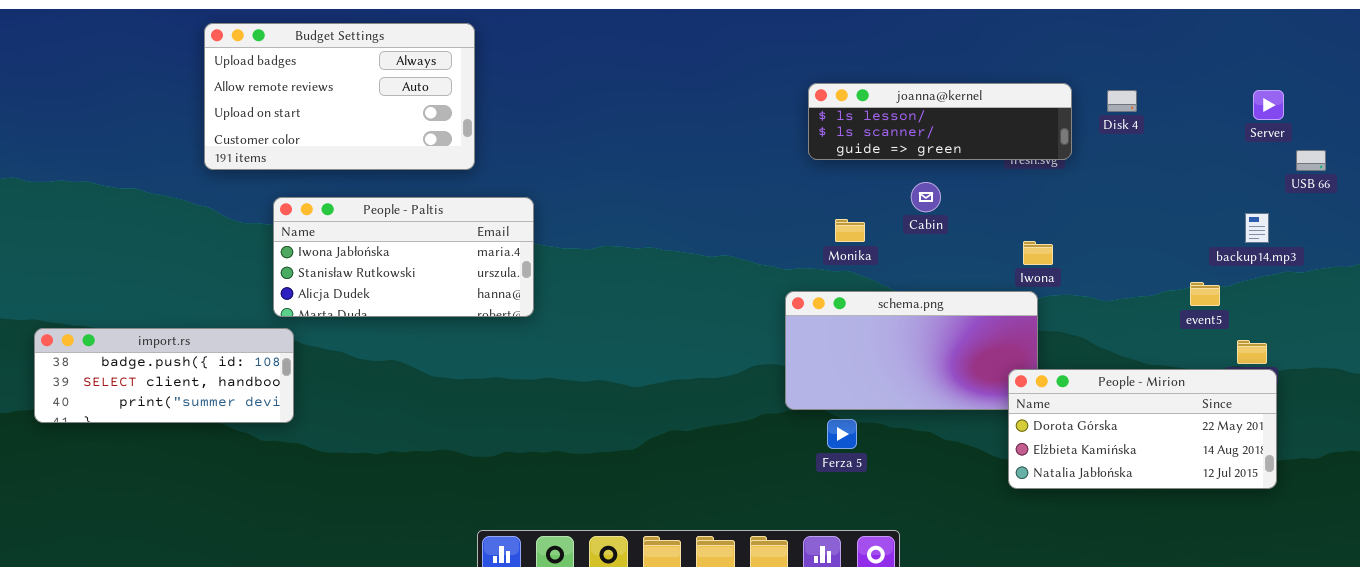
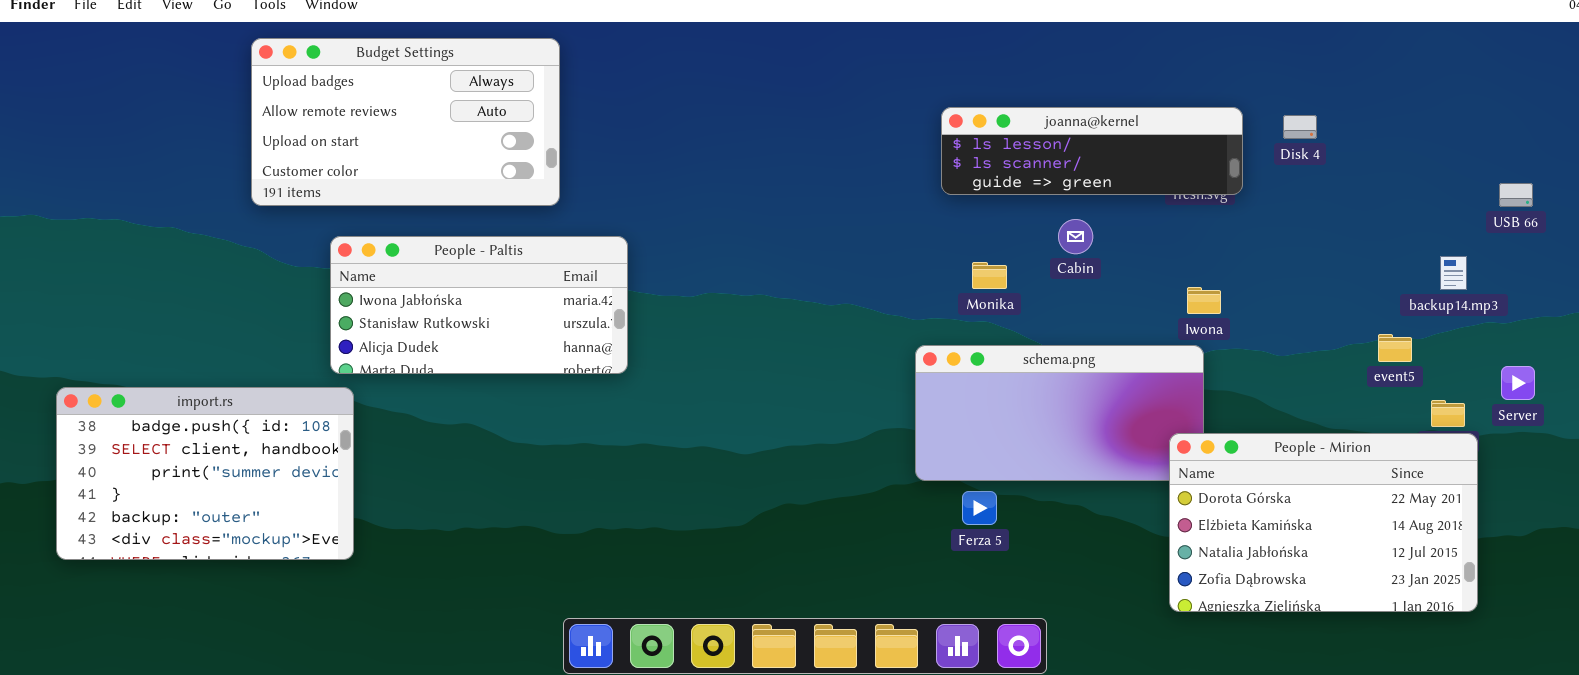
Server: [1253,90,1284,120] -> [1501,366,1535,400], moved
import.rs: [34,328,294,423] -> [56,387,354,560], resized
People - Mirion: [1008,369,1277,489] -> [1169,433,1478,612], resized

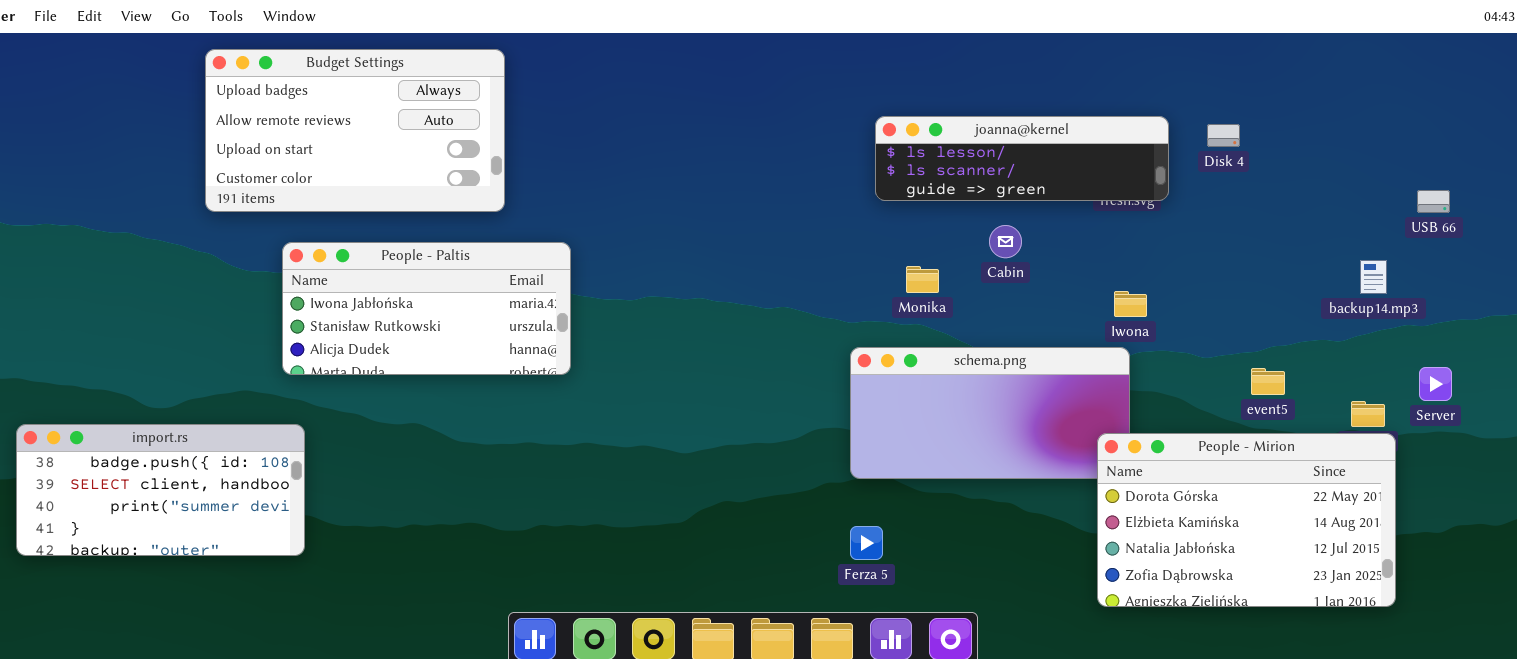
event5: [1378,334,1412,362] -> [1251,368,1285,395], moved
import.rs: [56,387,354,560] -> [16,424,305,556], resized
Ferza 5: [962,491,997,525] -> [850,526,883,560], moved

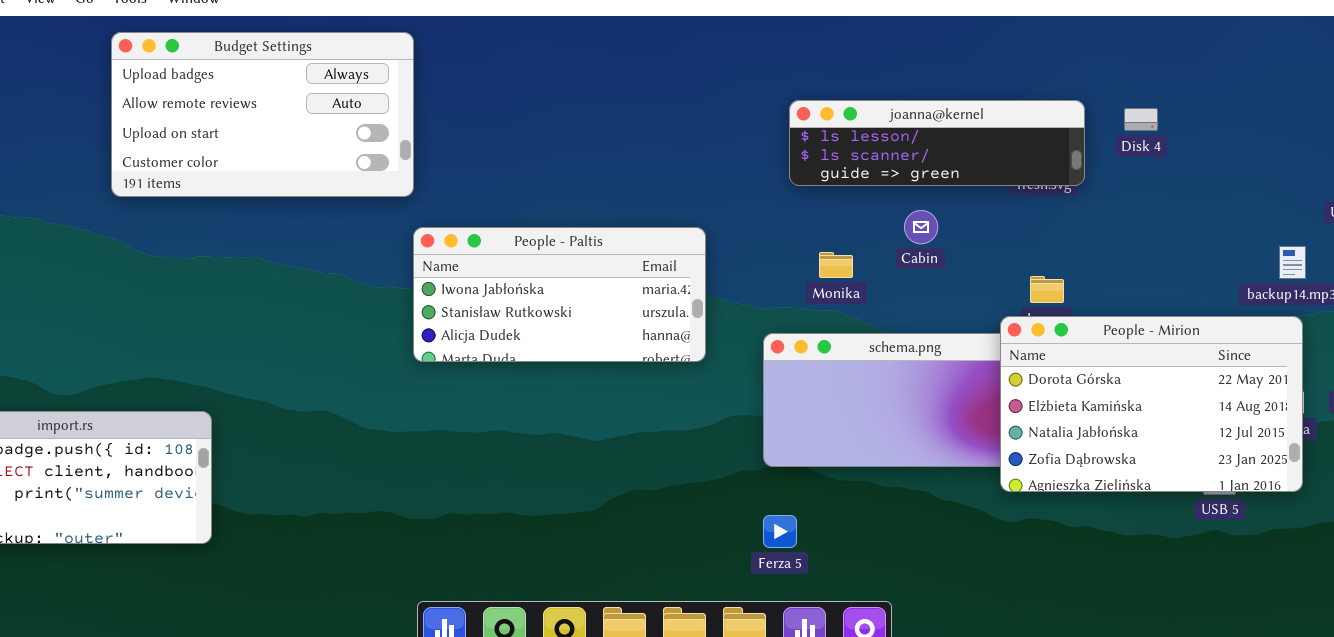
People - Paltis: [282,242,571,375] -> [413,227,706,362], moved
People - Mirion: [1097,433,1396,607] -> [1000,316,1303,492], moved

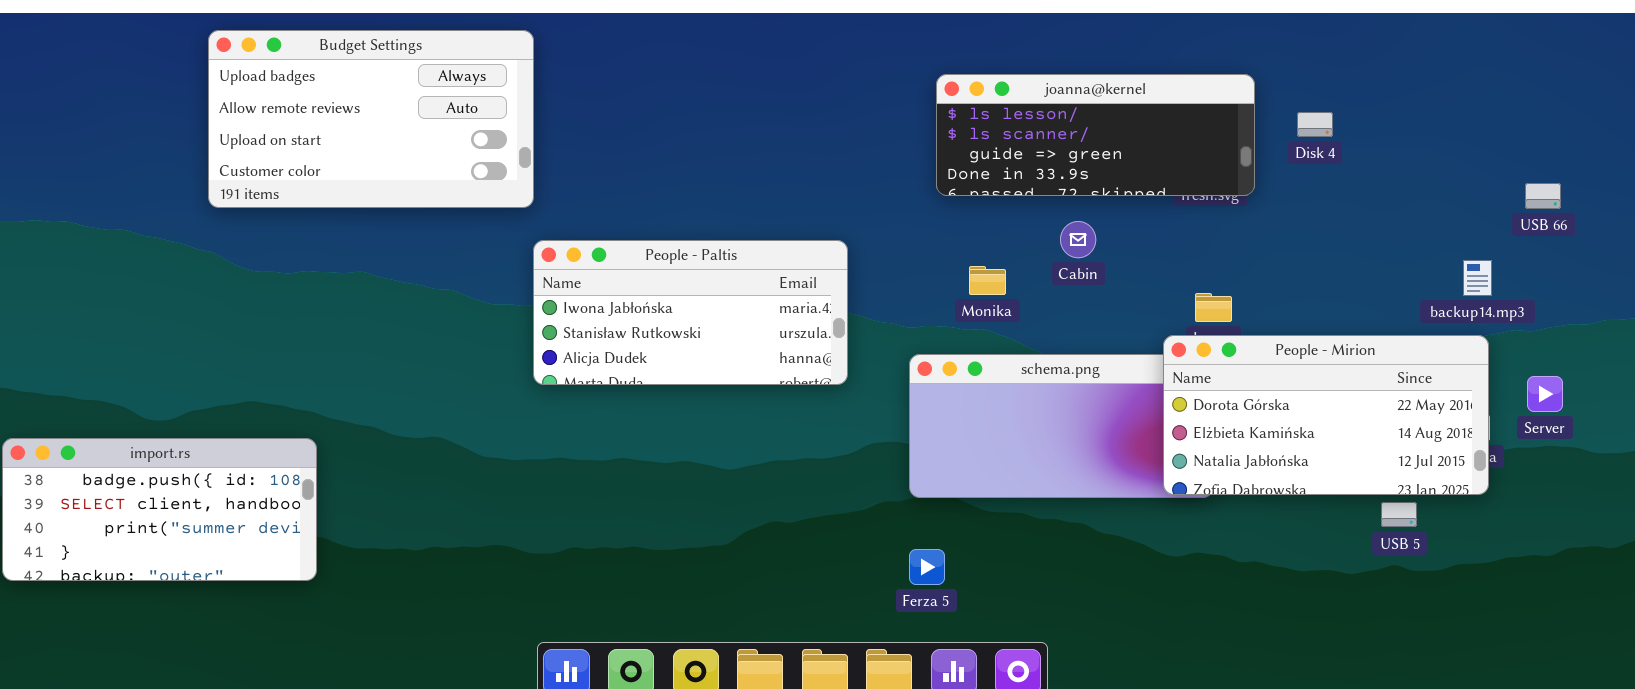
joanna@kernel: [789,100,1085,186] -> [936,74,1255,196], resized
People - Mirion: [1000,316,1303,492] -> [1163,335,1489,495], resized

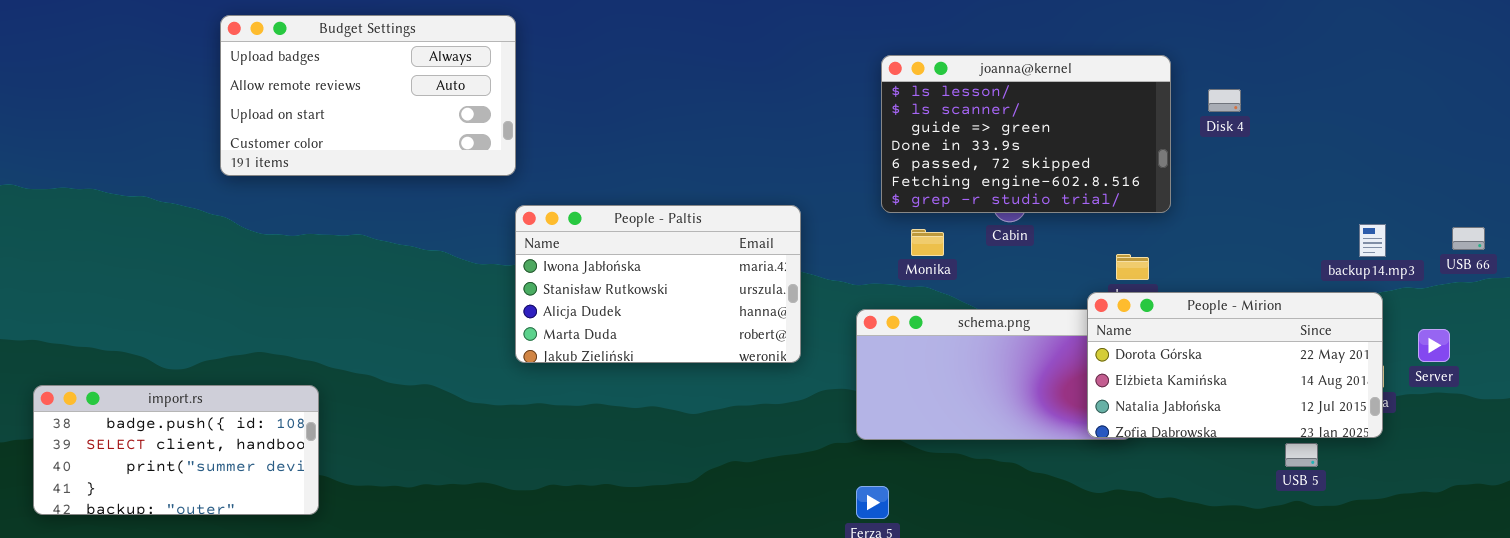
joanna@kernel: [936,74,1255,196] -> [881,55,1171,213], resized
USB 66: [1525,183,1561,209] -> [1452,227,1485,250], moved
People - Paltis: [533,240,848,385] -> [515,205,801,363], resized

